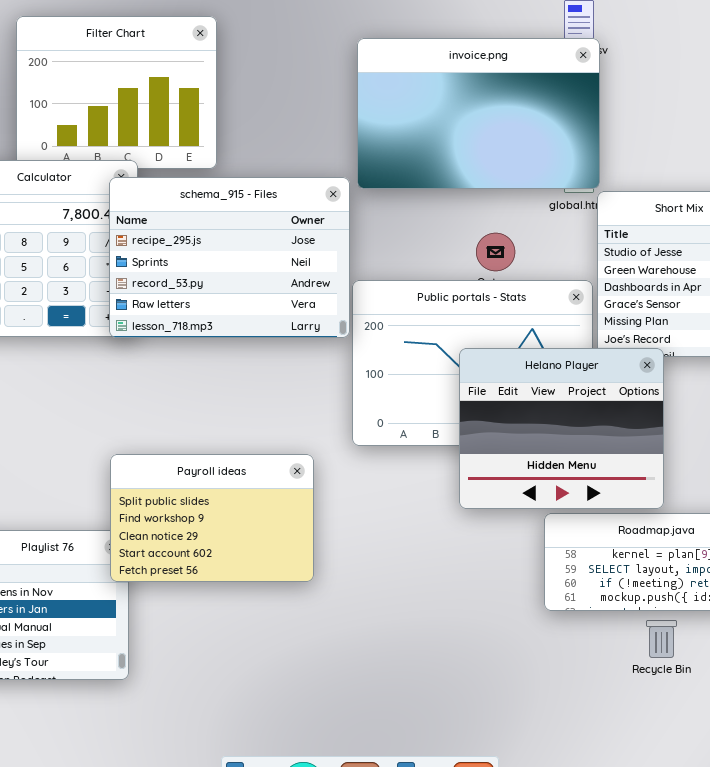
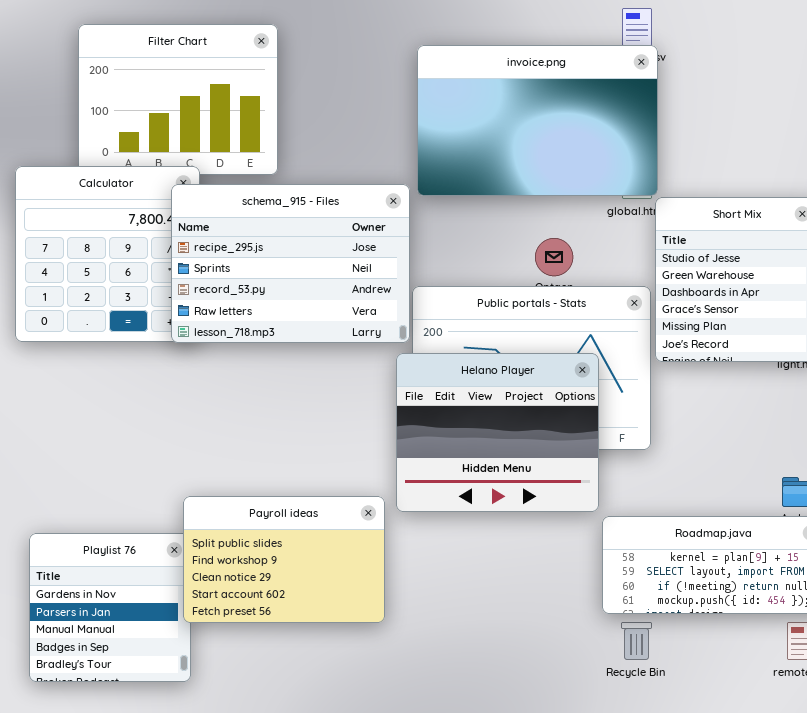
Helano Player: [459,348,664,509] -> [396,353,599,512], moved
Payroll ideas: [110,454,314,582] -> [183,496,385,623], moved
Recycle Bin: [646,620,677,658] -> [621,622,652,660], moved

